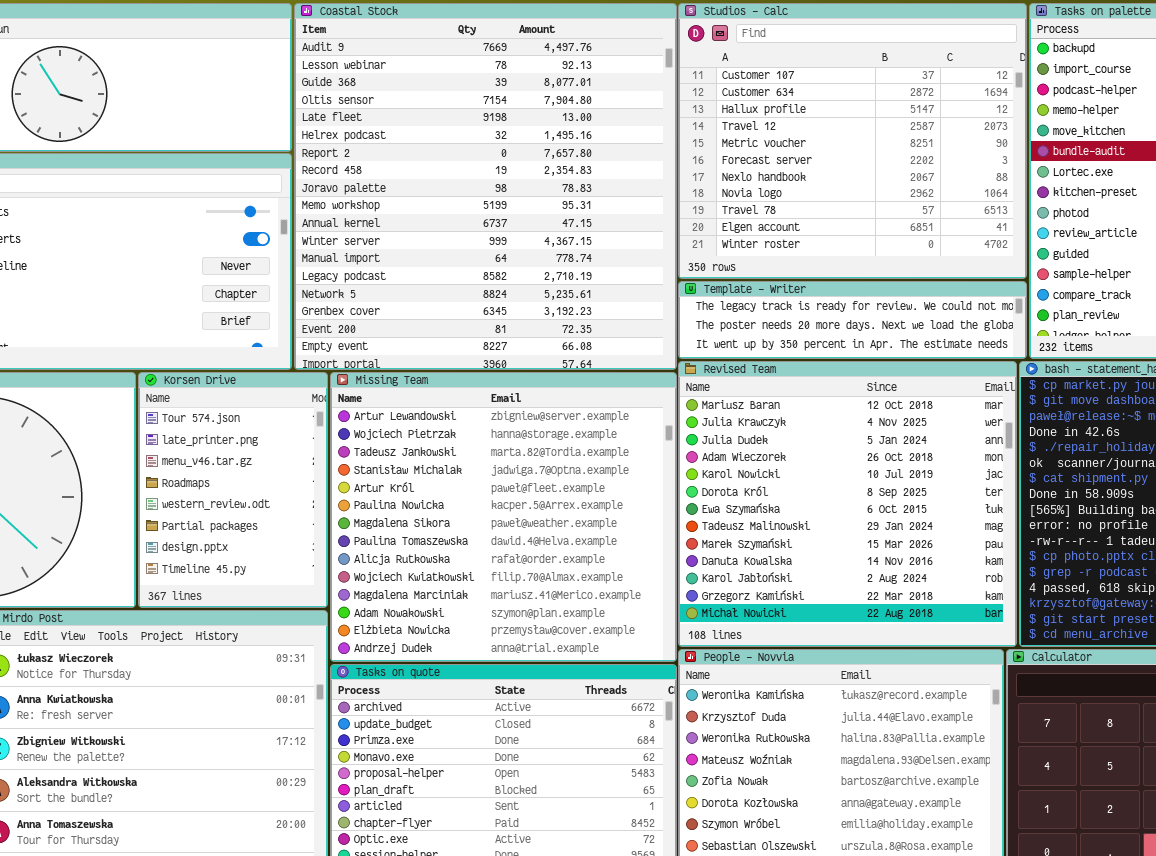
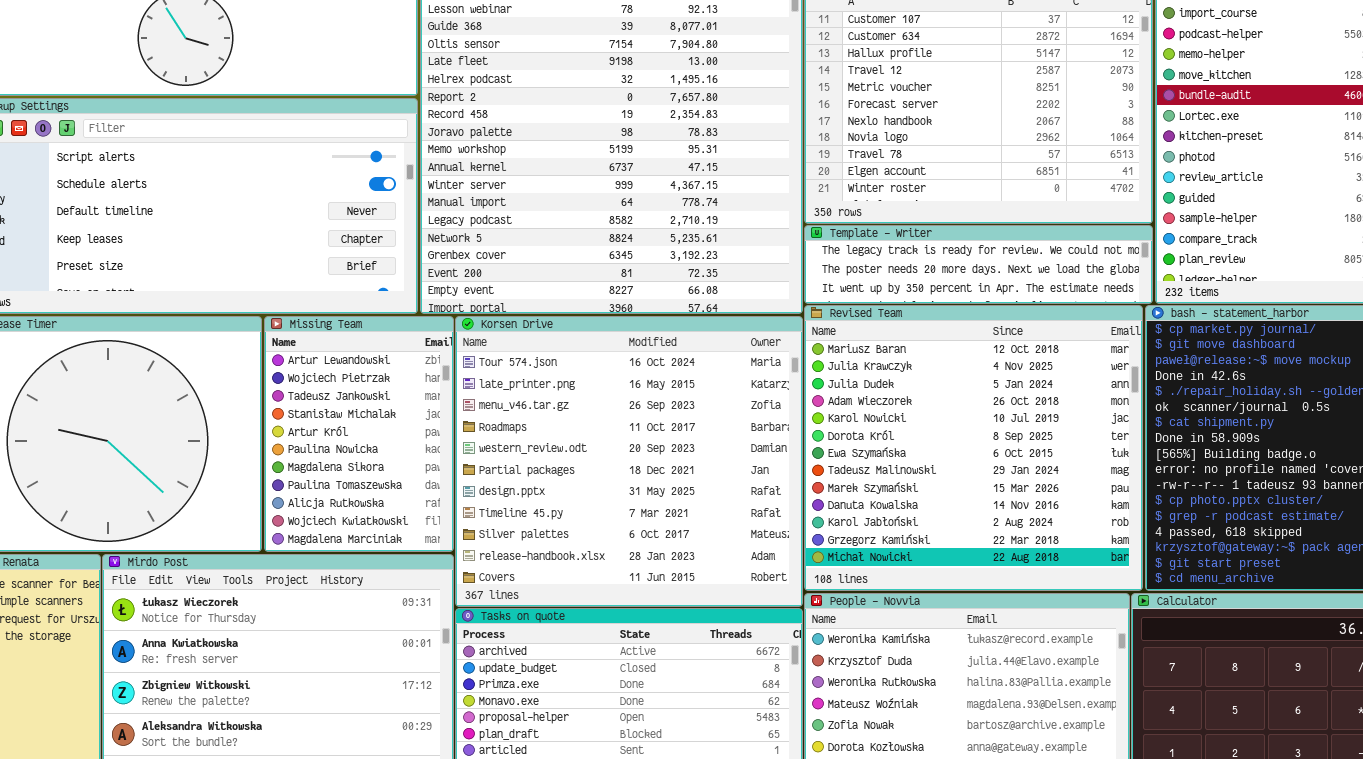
Korsen Drive: [138,372,328,608] -> [455,316,803,607], moved, resized
Missing Team: [330,372,677,662] -> [264,316,454,552], moved, resized

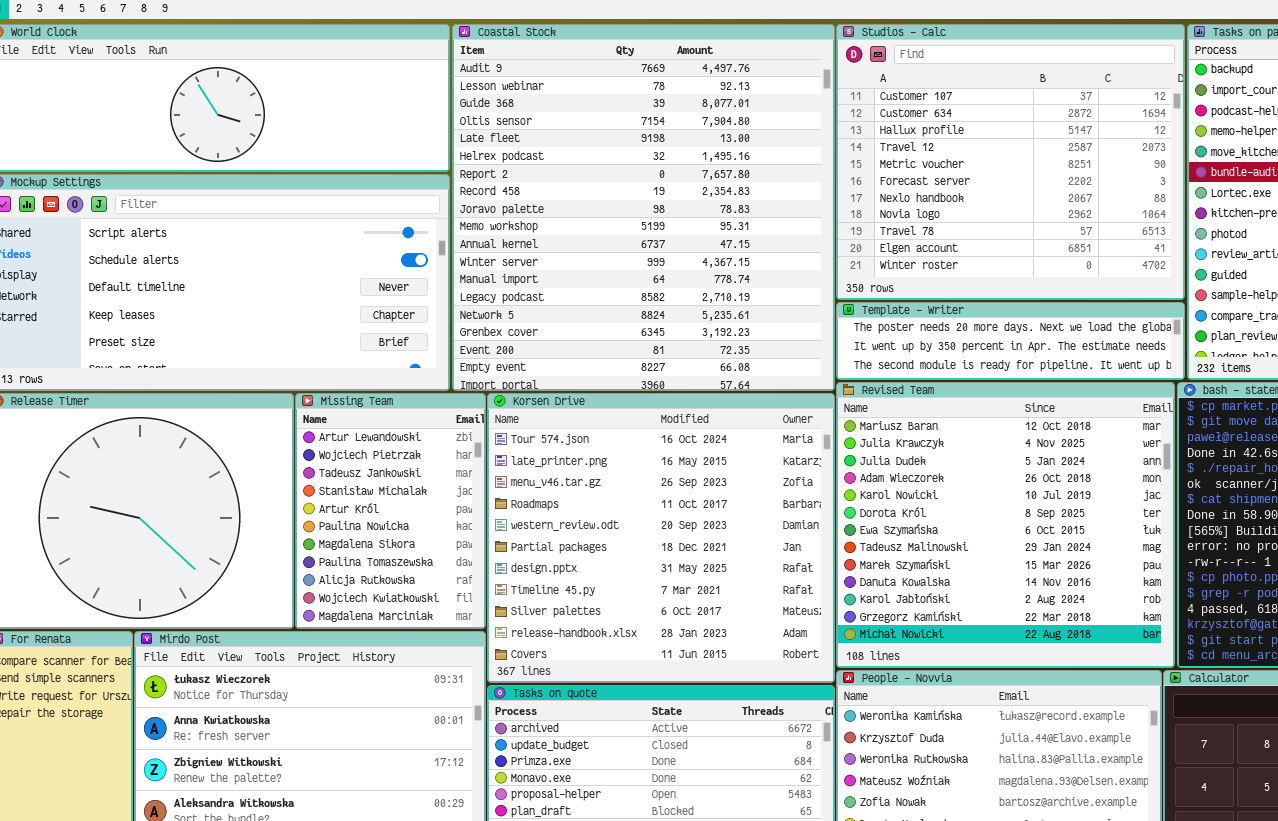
Template - Writer: [804,225,1153,304] -> [836,302,1185,380], scrolled down 1 row

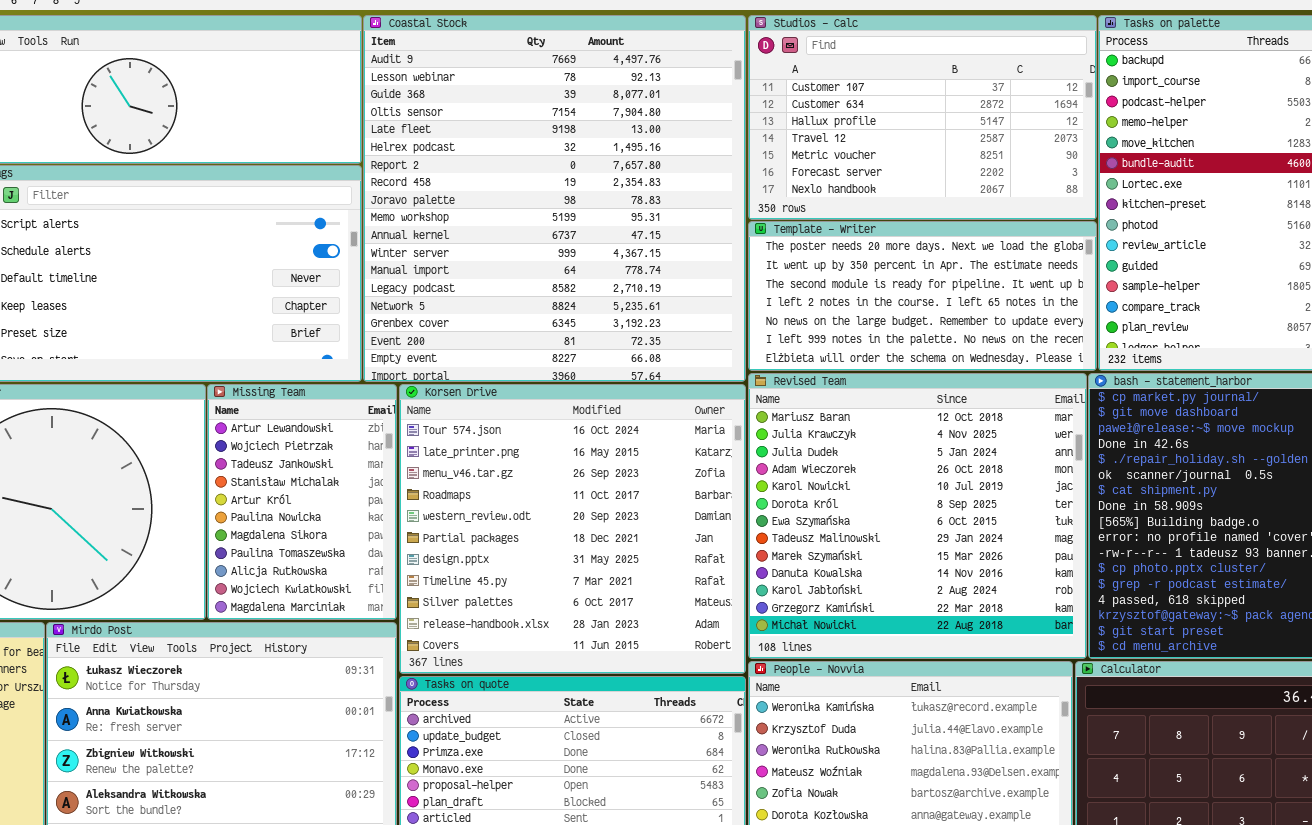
Studios - Calc: [836,24,1185,300] -> [748,15,1097,220], resized
Template - Writer: [836,302,1185,380] -> [748,221,1097,371], resized

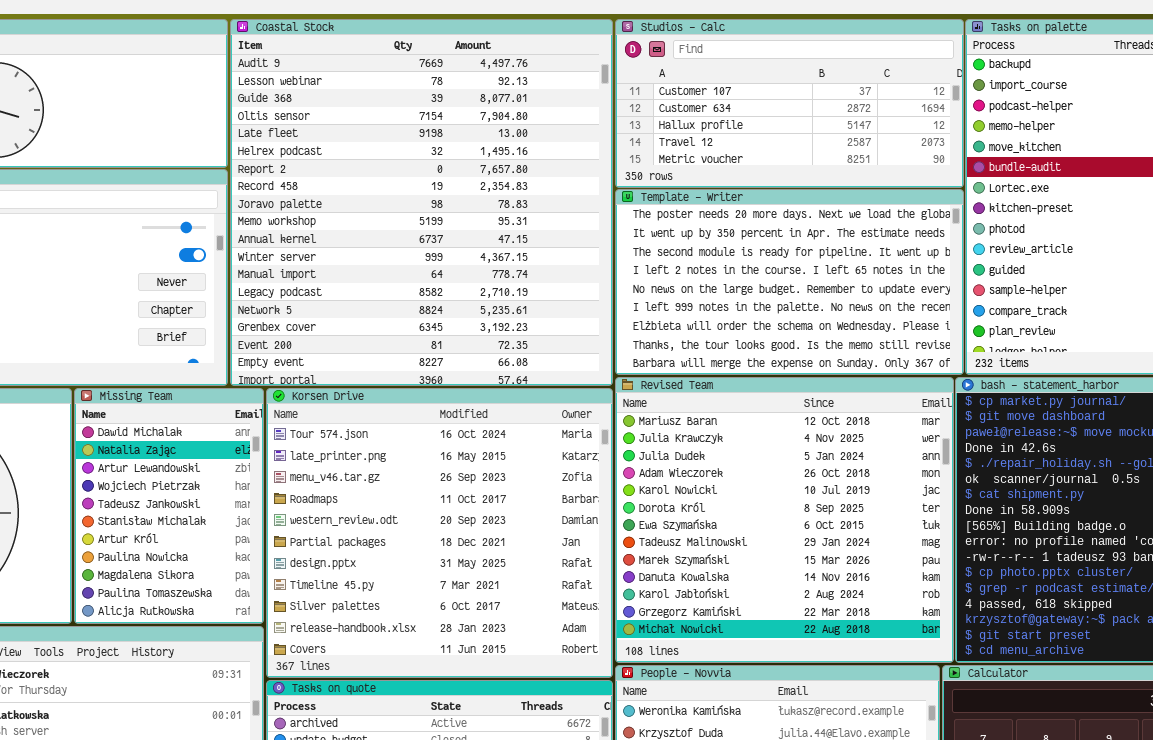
Studios - Calc: [748,15,1097,220] -> [615,19,964,188], resized
Template - Writer: [748,221,1097,371] -> [615,189,964,375], resized
Missing Team: [207,384,397,620] -> [74,388,264,624], scrolled up 2 rows

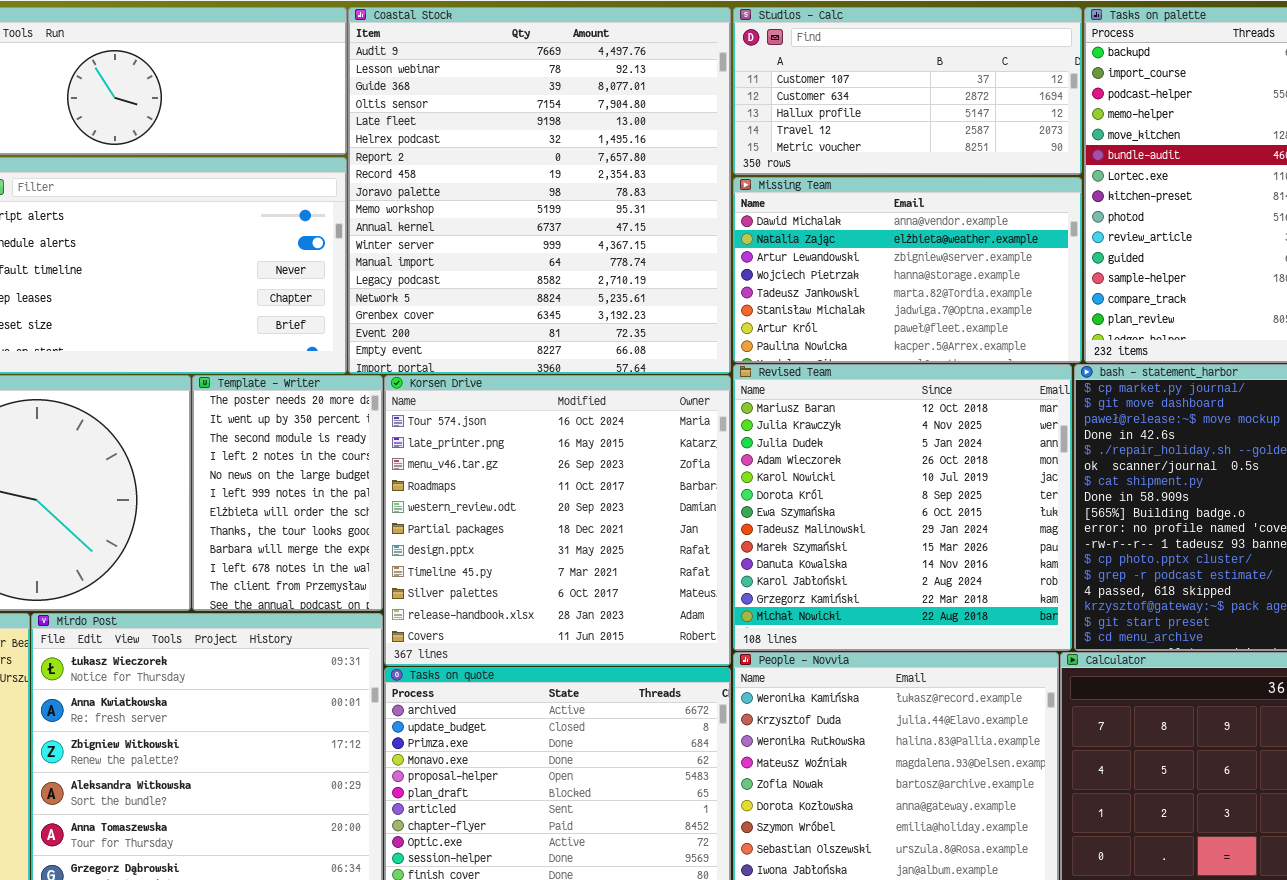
Template - Writer: [615,189,964,375] -> [192,375,383,611], moved, resized
Missing Team: [74,388,264,624] -> [733,177,1082,363], moved, resized

